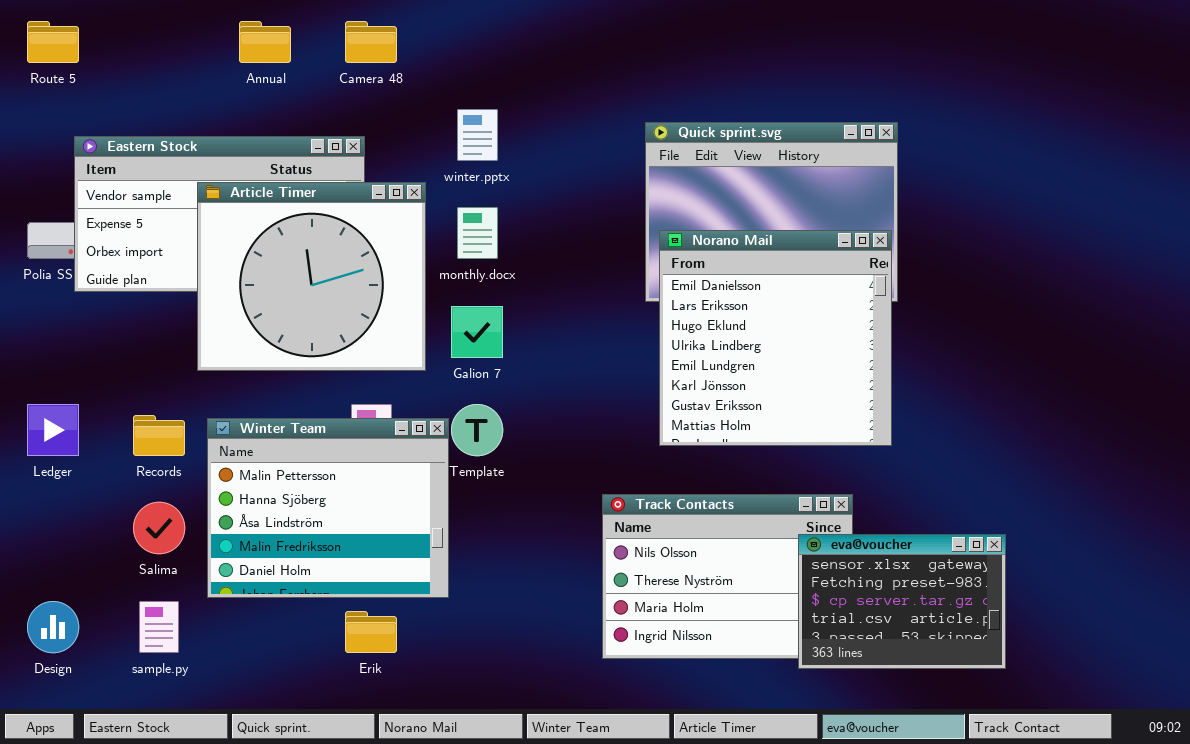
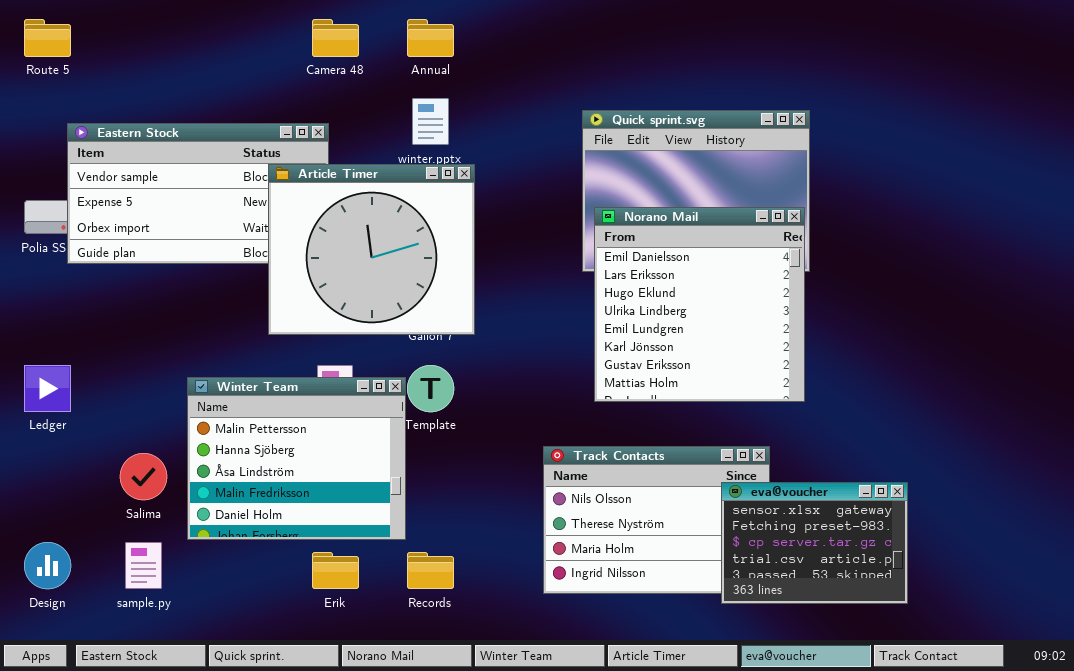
Annual: [239,21,291,63] -> [407,19,454,57], moved
Article Timer: [197,182,426,371] -> [268,164,475,335], moved
Records: [133,415,185,456] -> [407,552,454,589], moved

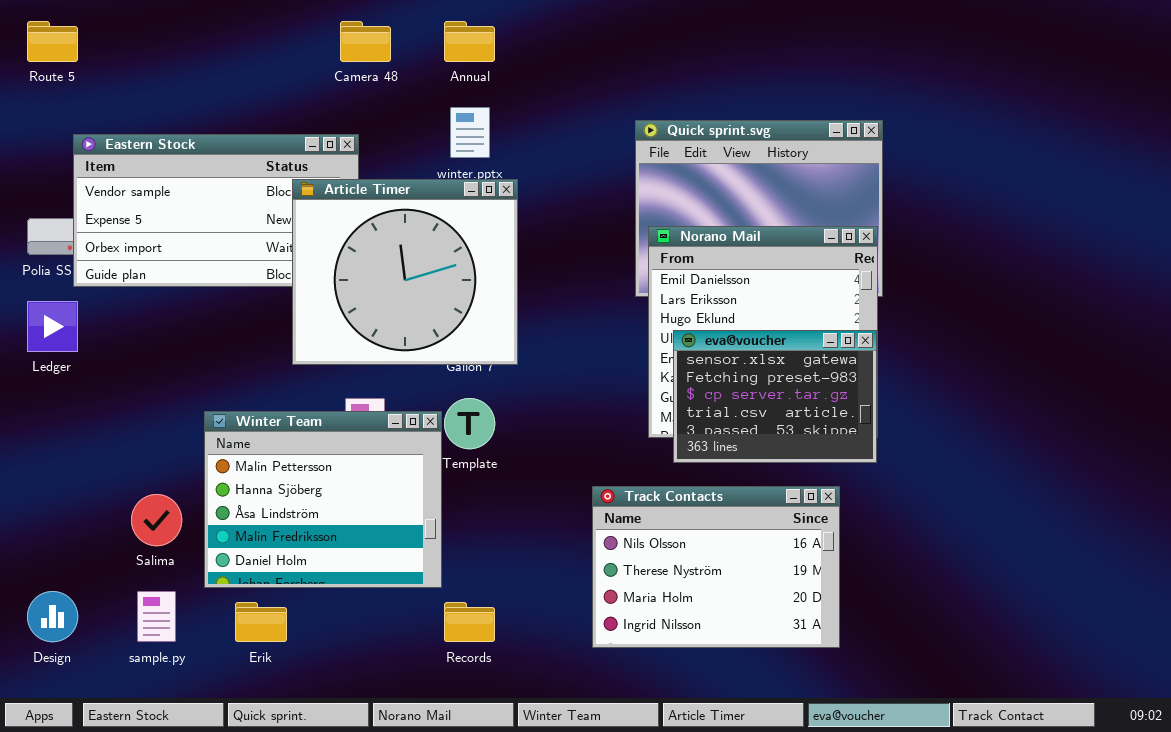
Ledger: [24,365,71,412] -> [27,301,78,352], moved
eva@voucher: [721,482,908,604] -> [673,330,877,463], moved
Erik: [312,552,359,589] -> [235,602,287,642], moved

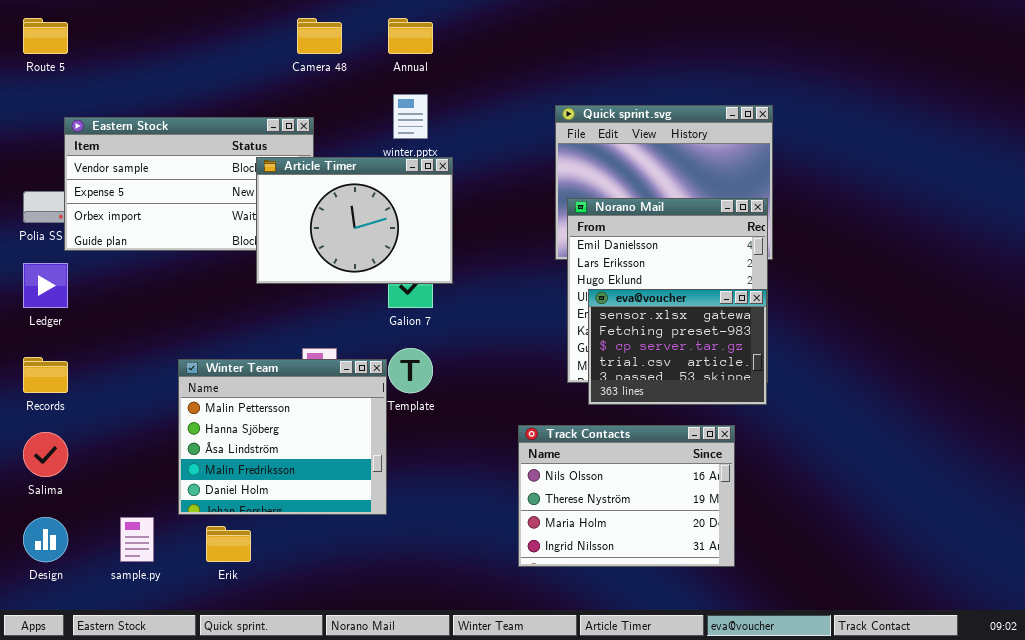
Article Timer: [292,179,518,365] -> [256,157,453,284], resized
Salima: [131,494,182,546] -> [23,432,68,477], moved
Records: [444,602,495,642] -> [23,357,68,393], moved

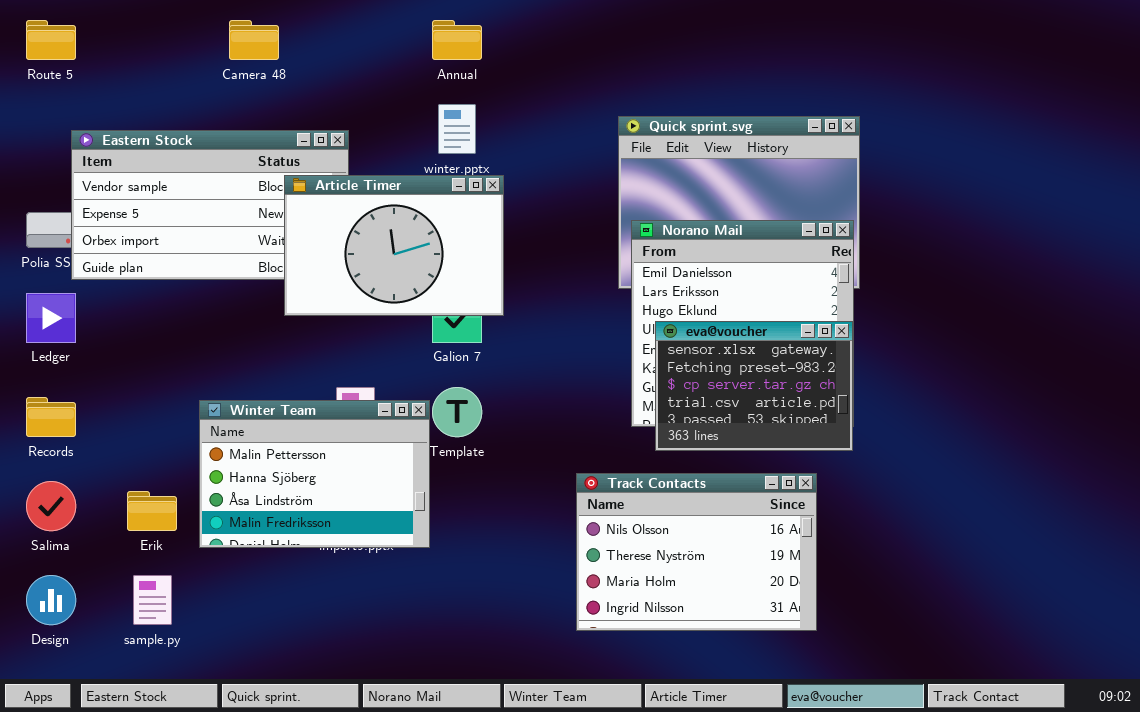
Camera 48: [297,18,342,54] -> [229,20,279,60], moved
Winter Team: [178,359,387,515] -> [199,400,430,548], resized
Erik: [206,526,251,562] -> [127,491,177,531], moved

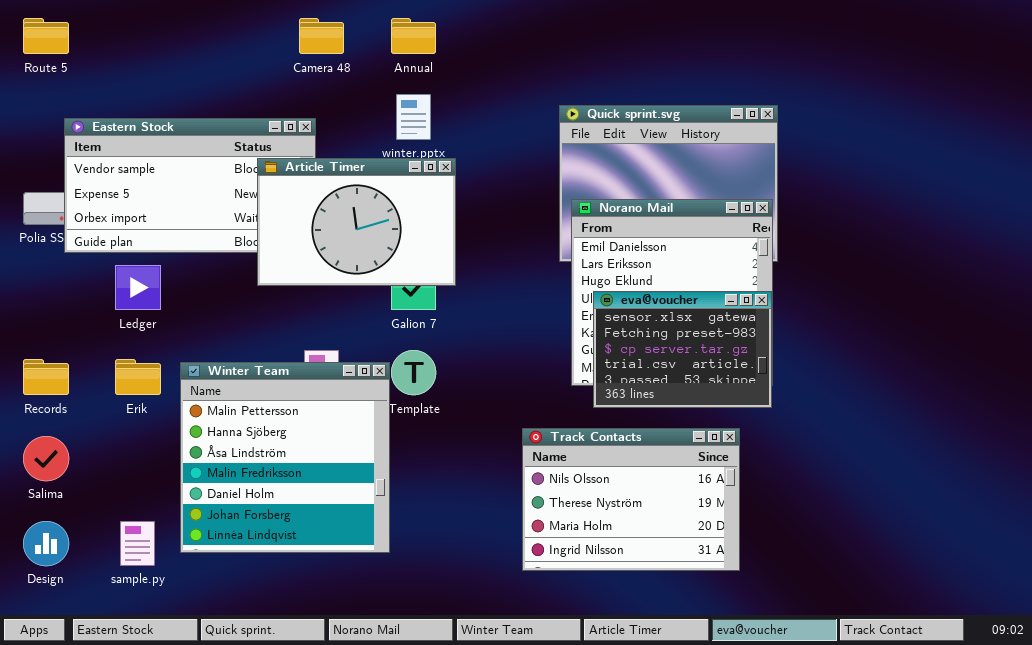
Camera 48: [229,20,279,60] -> [299,18,344,54], moved
Ledger: [26,293,76,343] -> [115,265,161,310], moved
Winter Team: [199,400,430,548] -> [180,362,390,553], resized
Erik: [127,491,177,531] -> [115,359,161,395], moved

